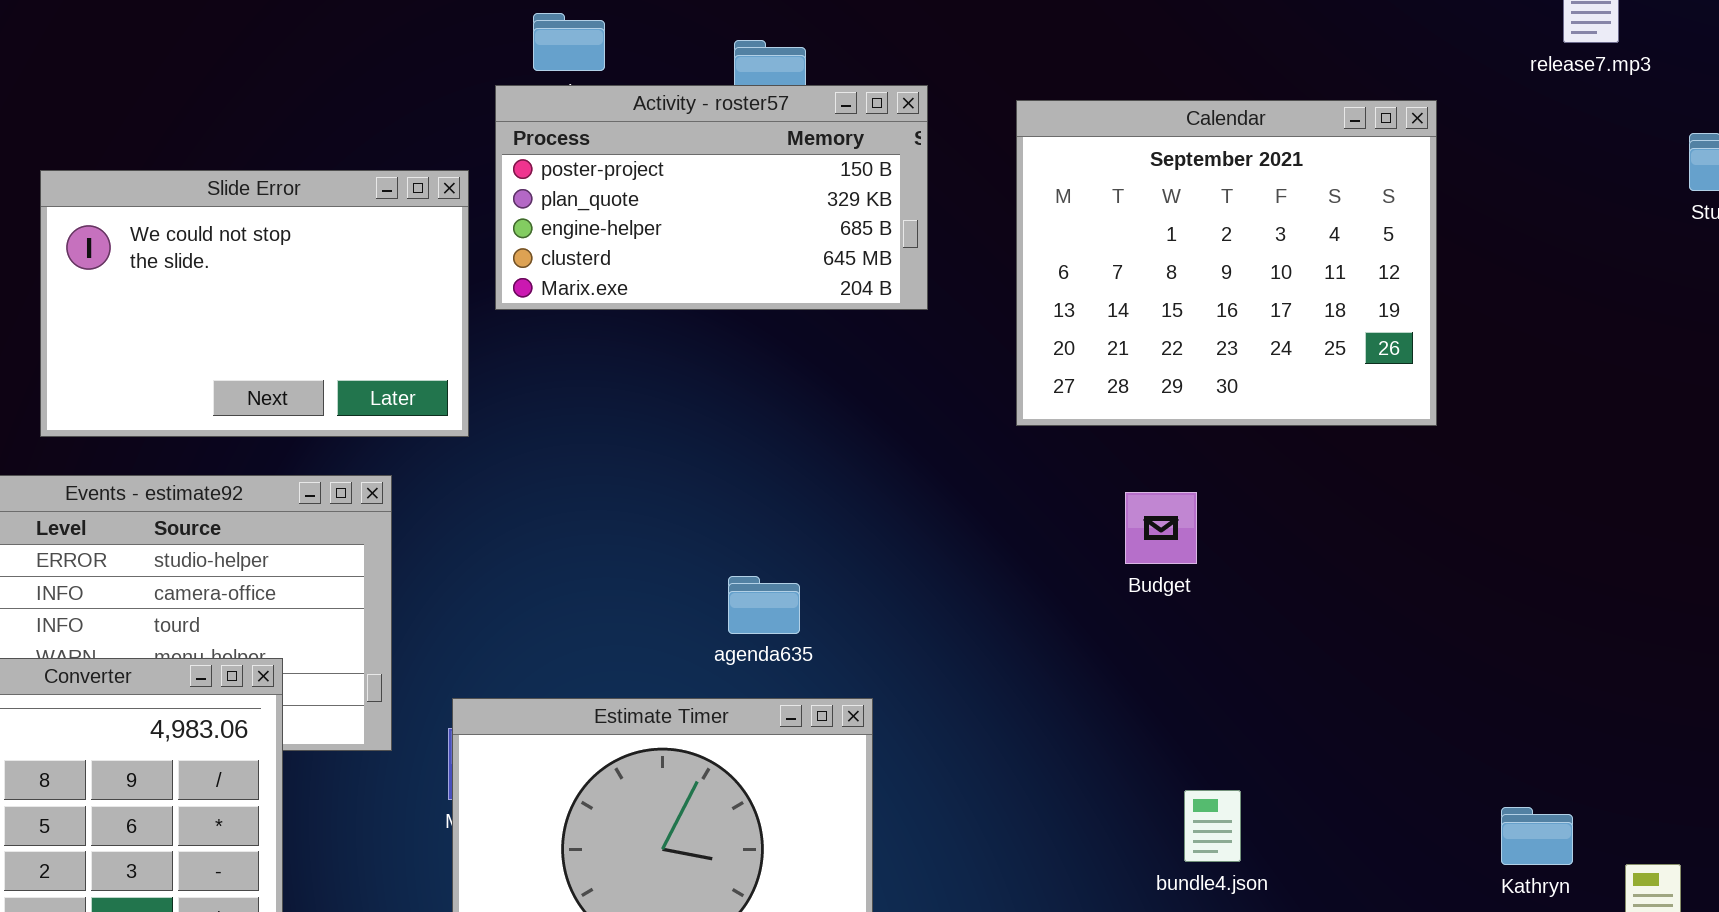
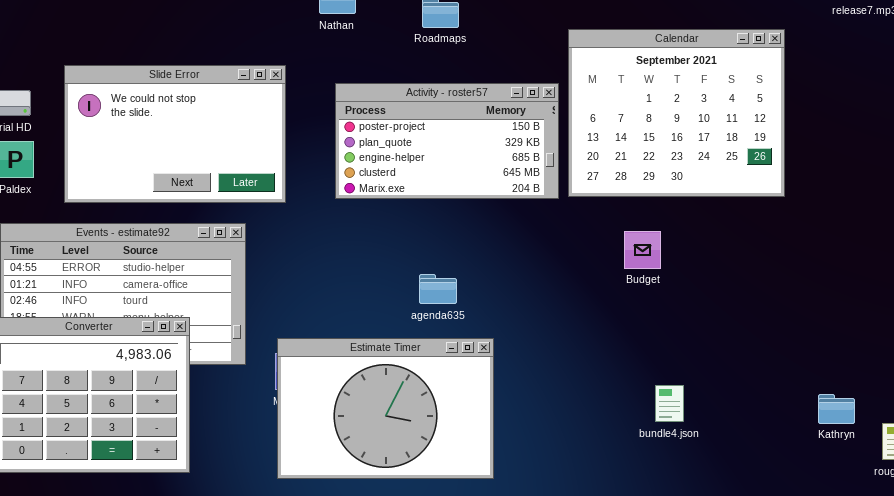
Activity - roster57: [495,85,928,310] -> [335,83,559,199], moved

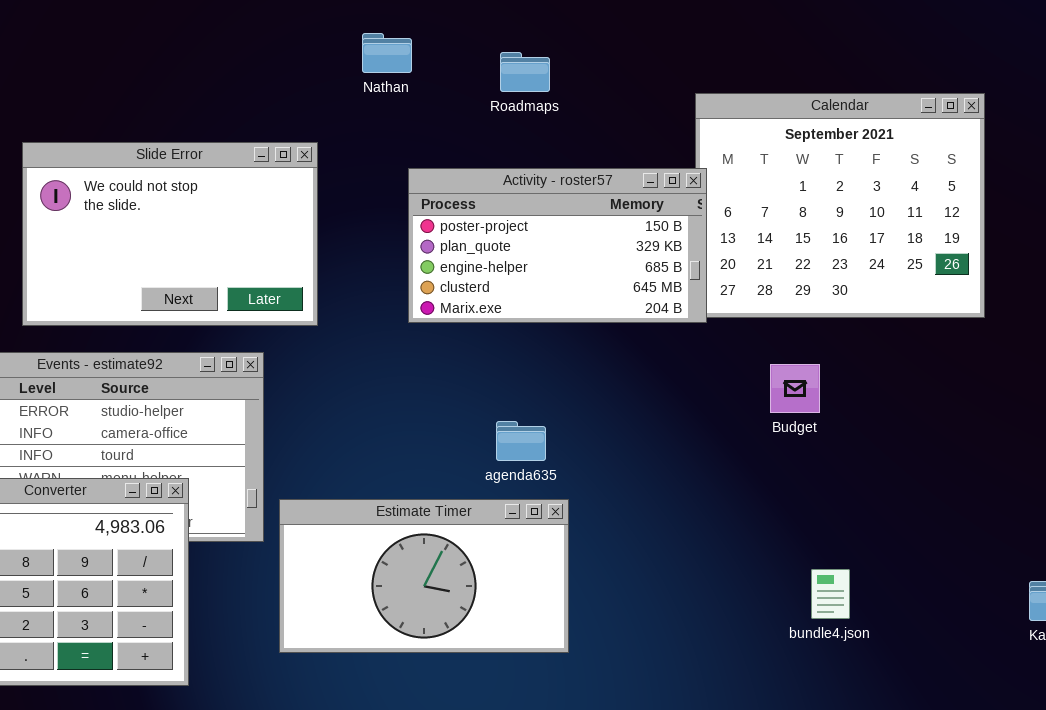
Activity - roster57: [335,83,559,199] -> [408,168,707,323], moved
Estimate Timer: [277,338,494,479] -> [279,499,569,653], moved, resized

